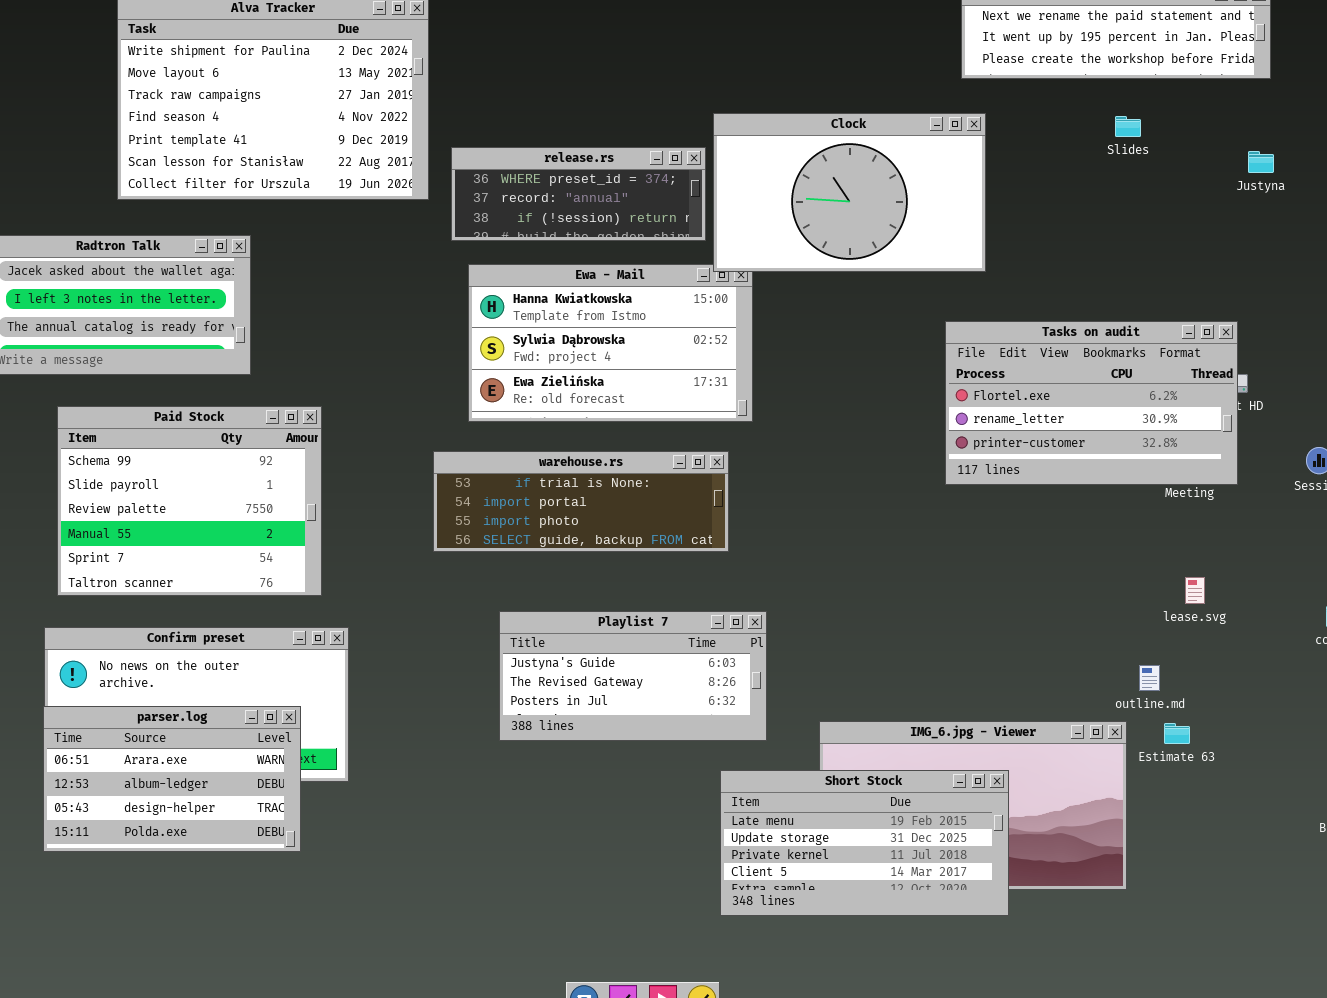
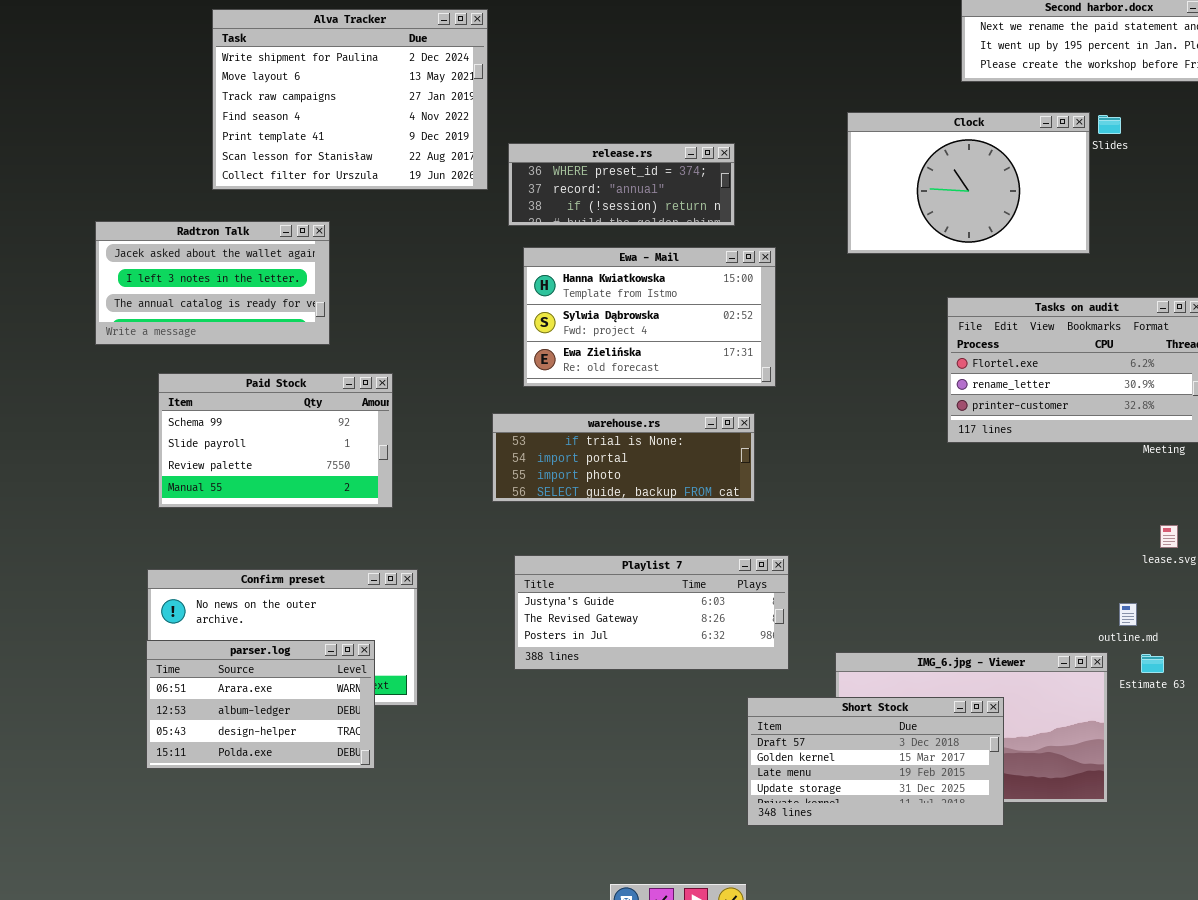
Clock: [713,113,986,272] -> [847,112,1090,254], moved
Paid Stock: [57,406,322,596] -> [158,373,393,508], resized
Playlist 7: [499,611,767,741] -> [514,555,789,670], resized
Short Stock: [720,770,1009,916] -> [747,697,1004,826], scrolled up 2 rows

